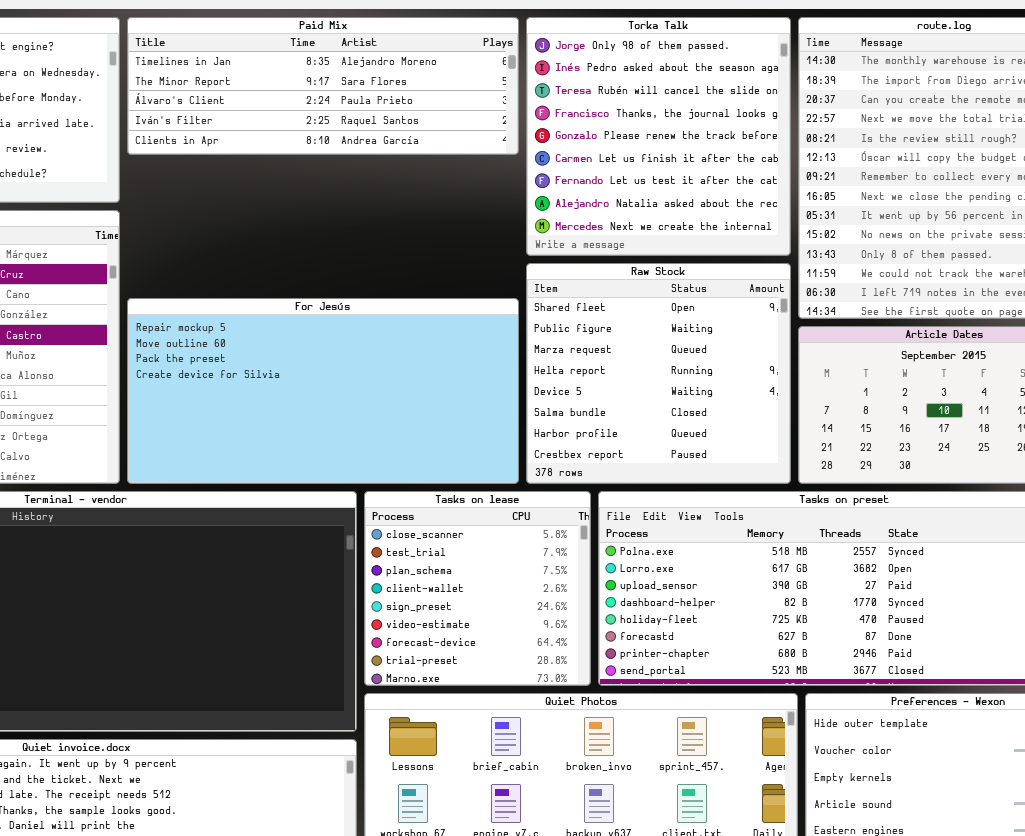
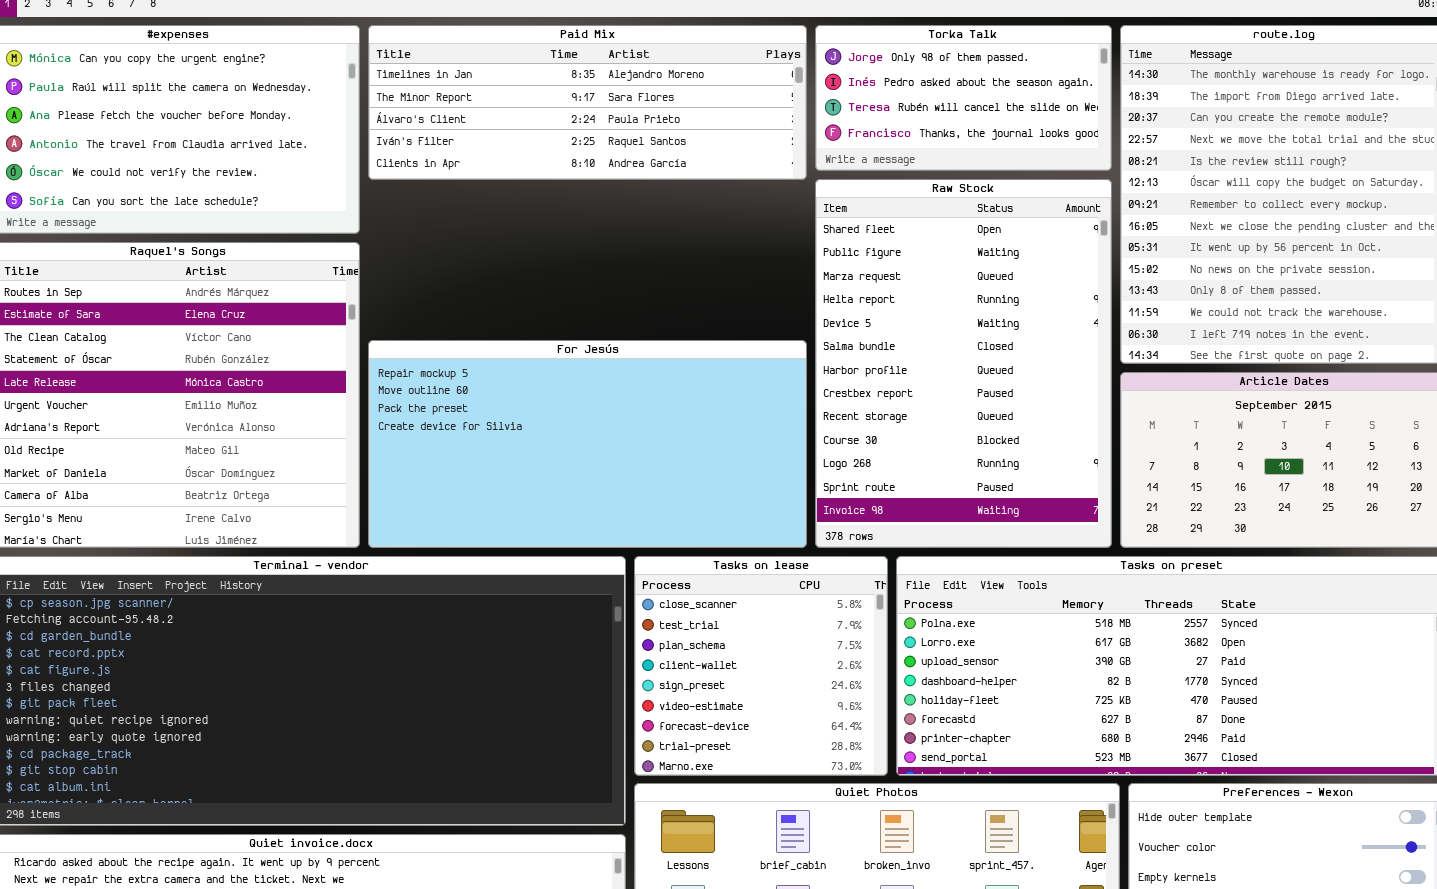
Torka Talk: [526,17,791,256] -> [815,25,1112,171], resized
Raw Stock: [526,263,791,484] -> [815,179,1112,548], resized

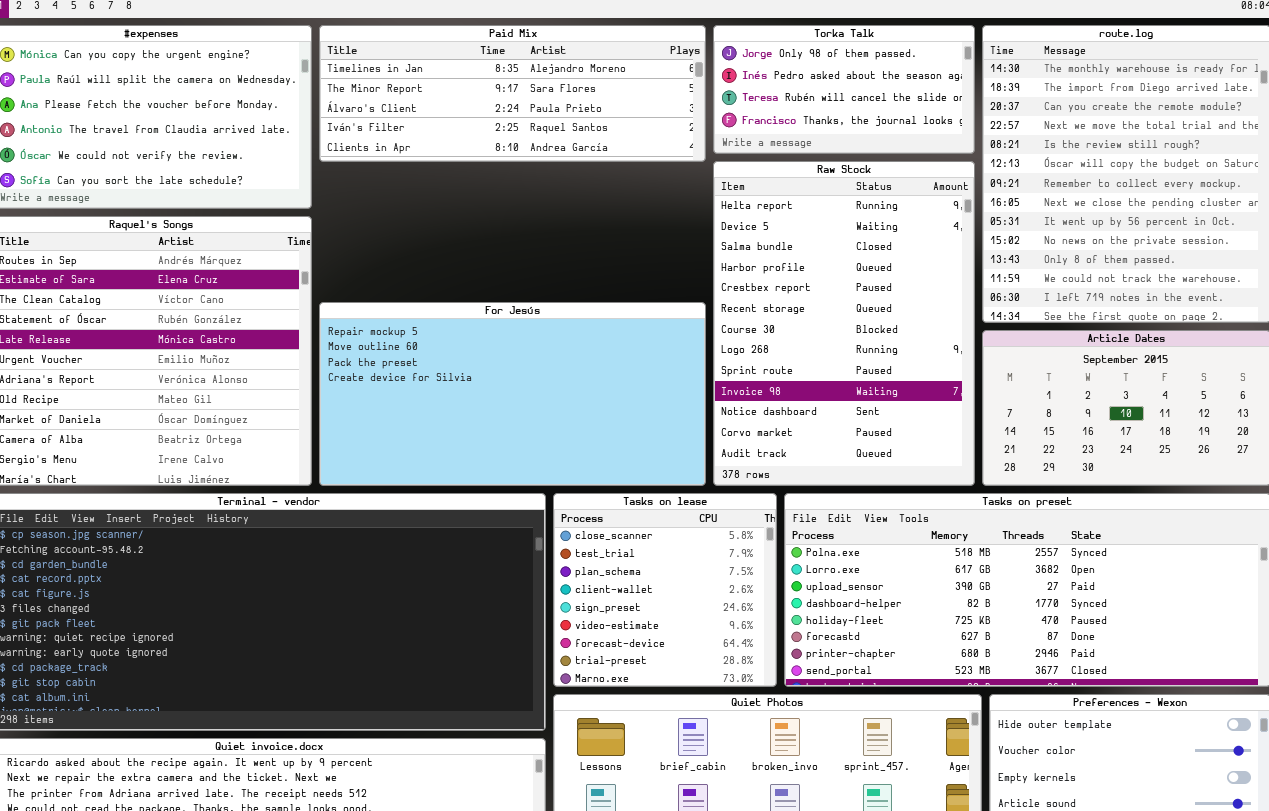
Raw Stock: [815,179,1112,548] -> [713,161,975,486], scrolled down 3 rows

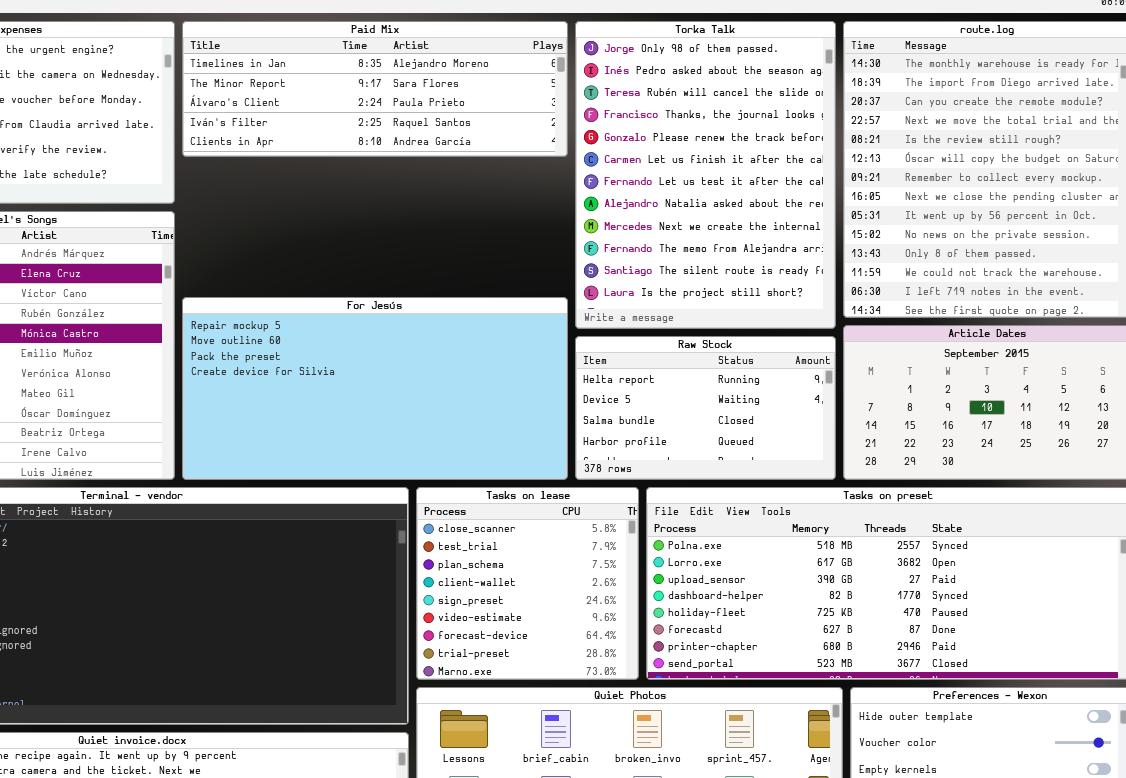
Torka Talk: [713,25,975,154] -> [575,21,836,329], resized
Raw Stock: [713,161,975,486] -> [575,336,836,480], resized

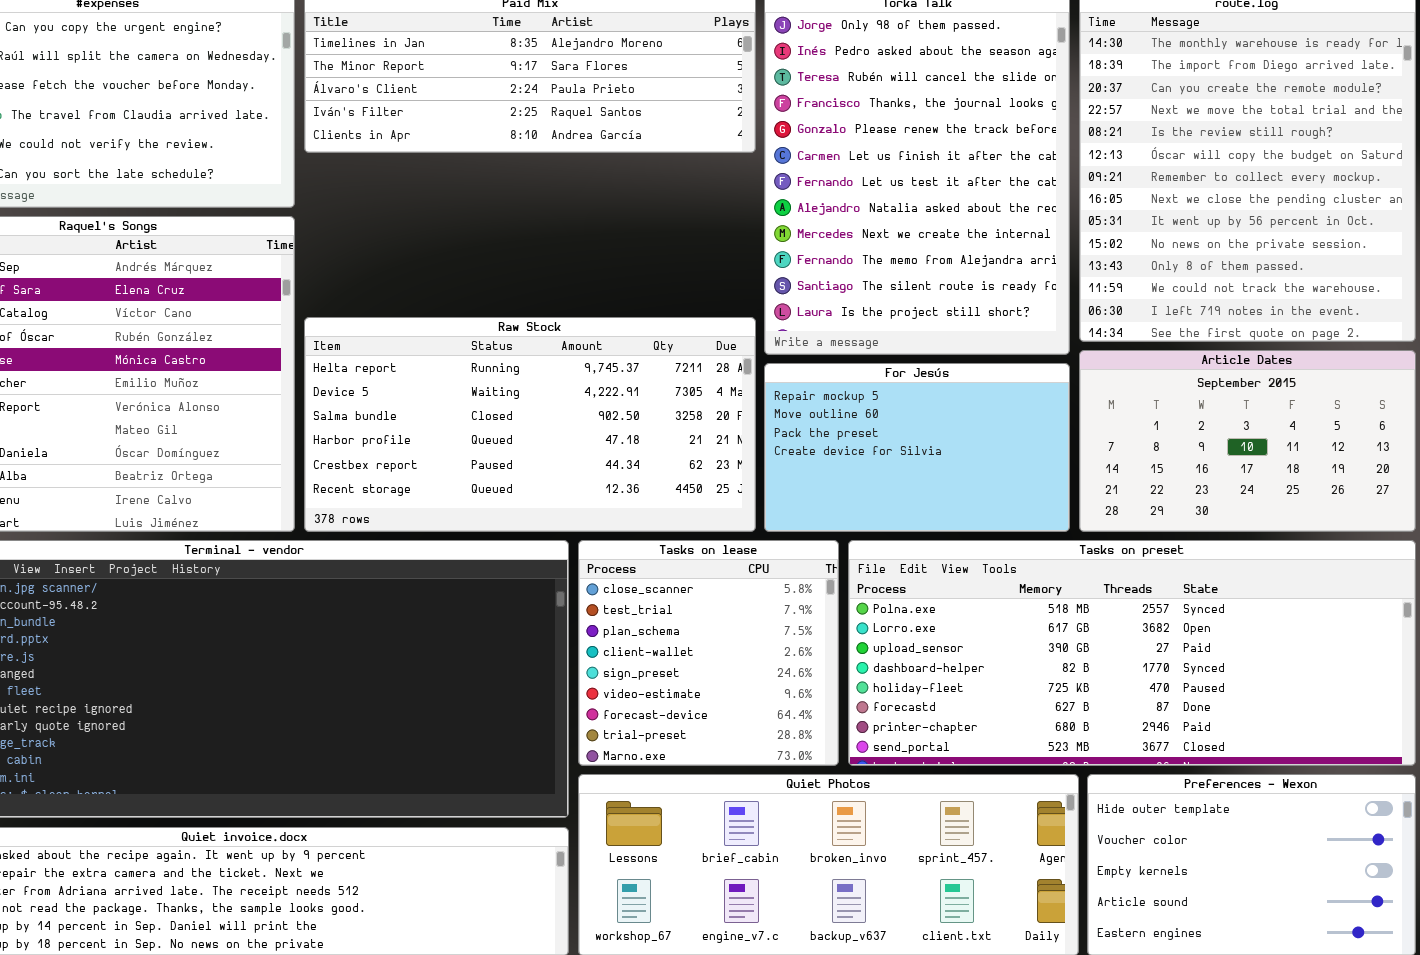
For Jesús: [182,297,568,480] -> [764,363,1070,532], moved, resized
Raw Stock: [575,336,836,480] -> [304,317,756,532], moved, resized

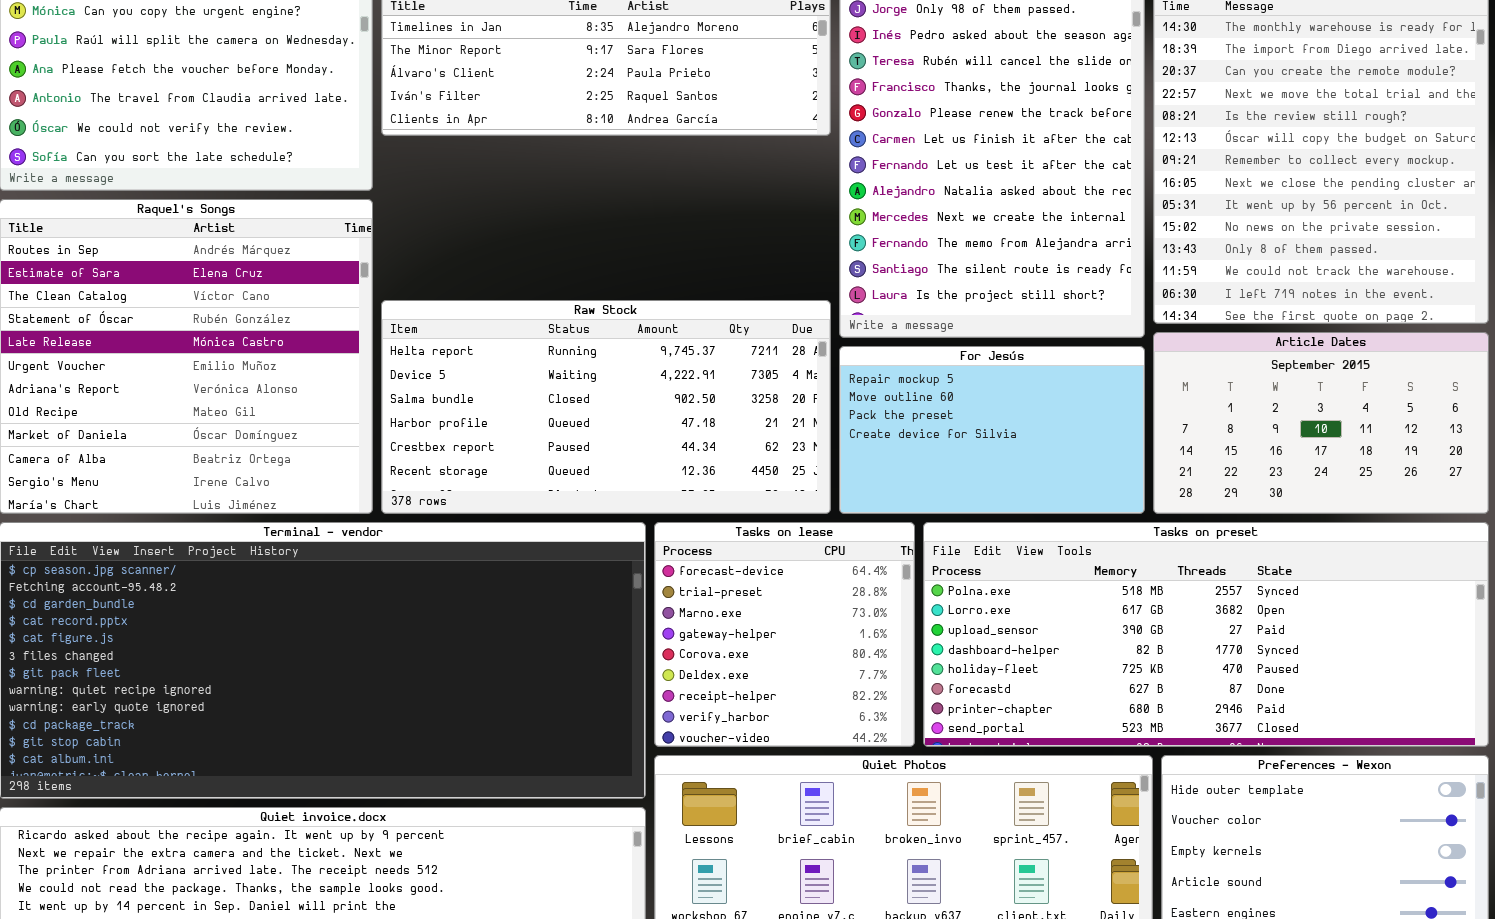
Tasks on lease: [578,540,839,766] -> [654,522,915,747], scrolled down 6 rows

